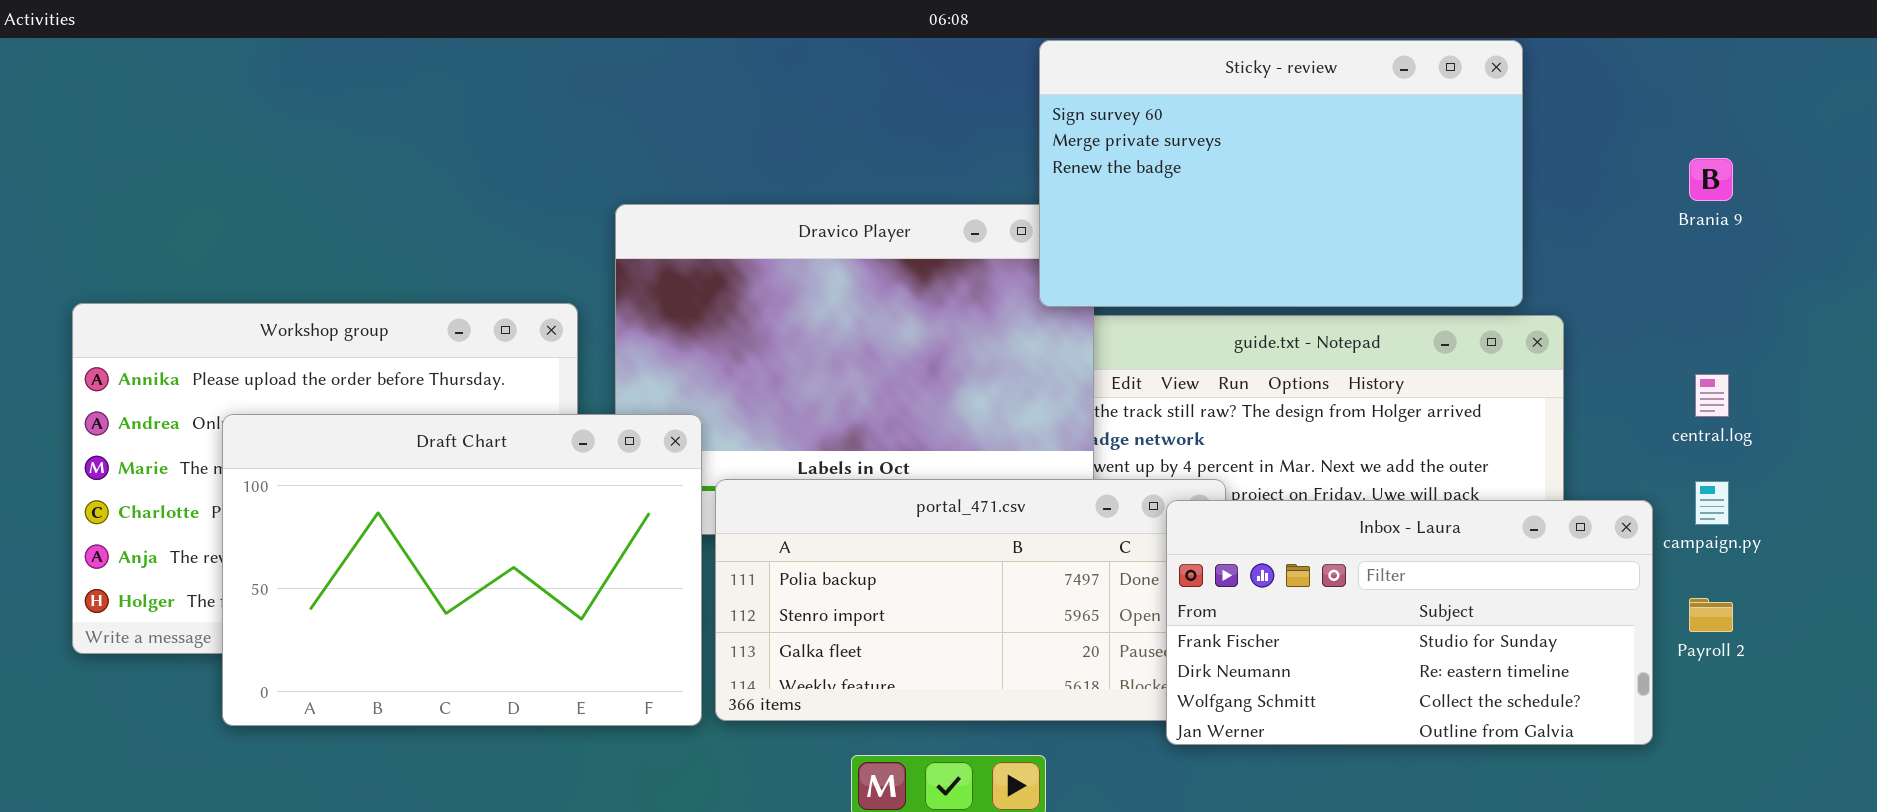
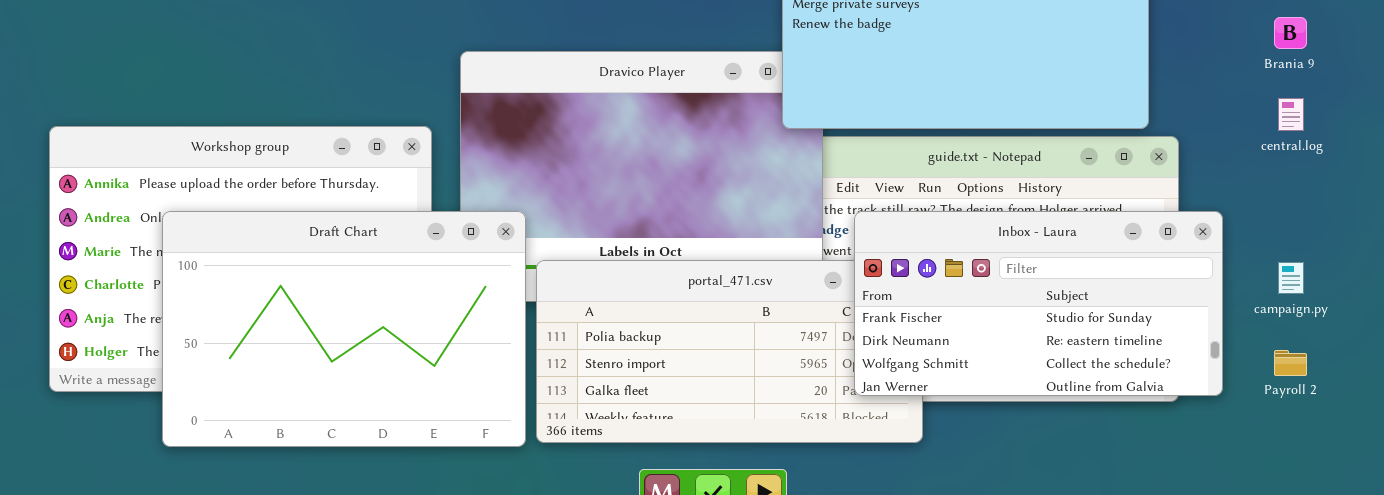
central.log: [1695,374,1729,417] -> [1278,98,1304,131], moved
Inbox - Laura: [1166,500,1653,745] -> [854,211,1223,396], moved

